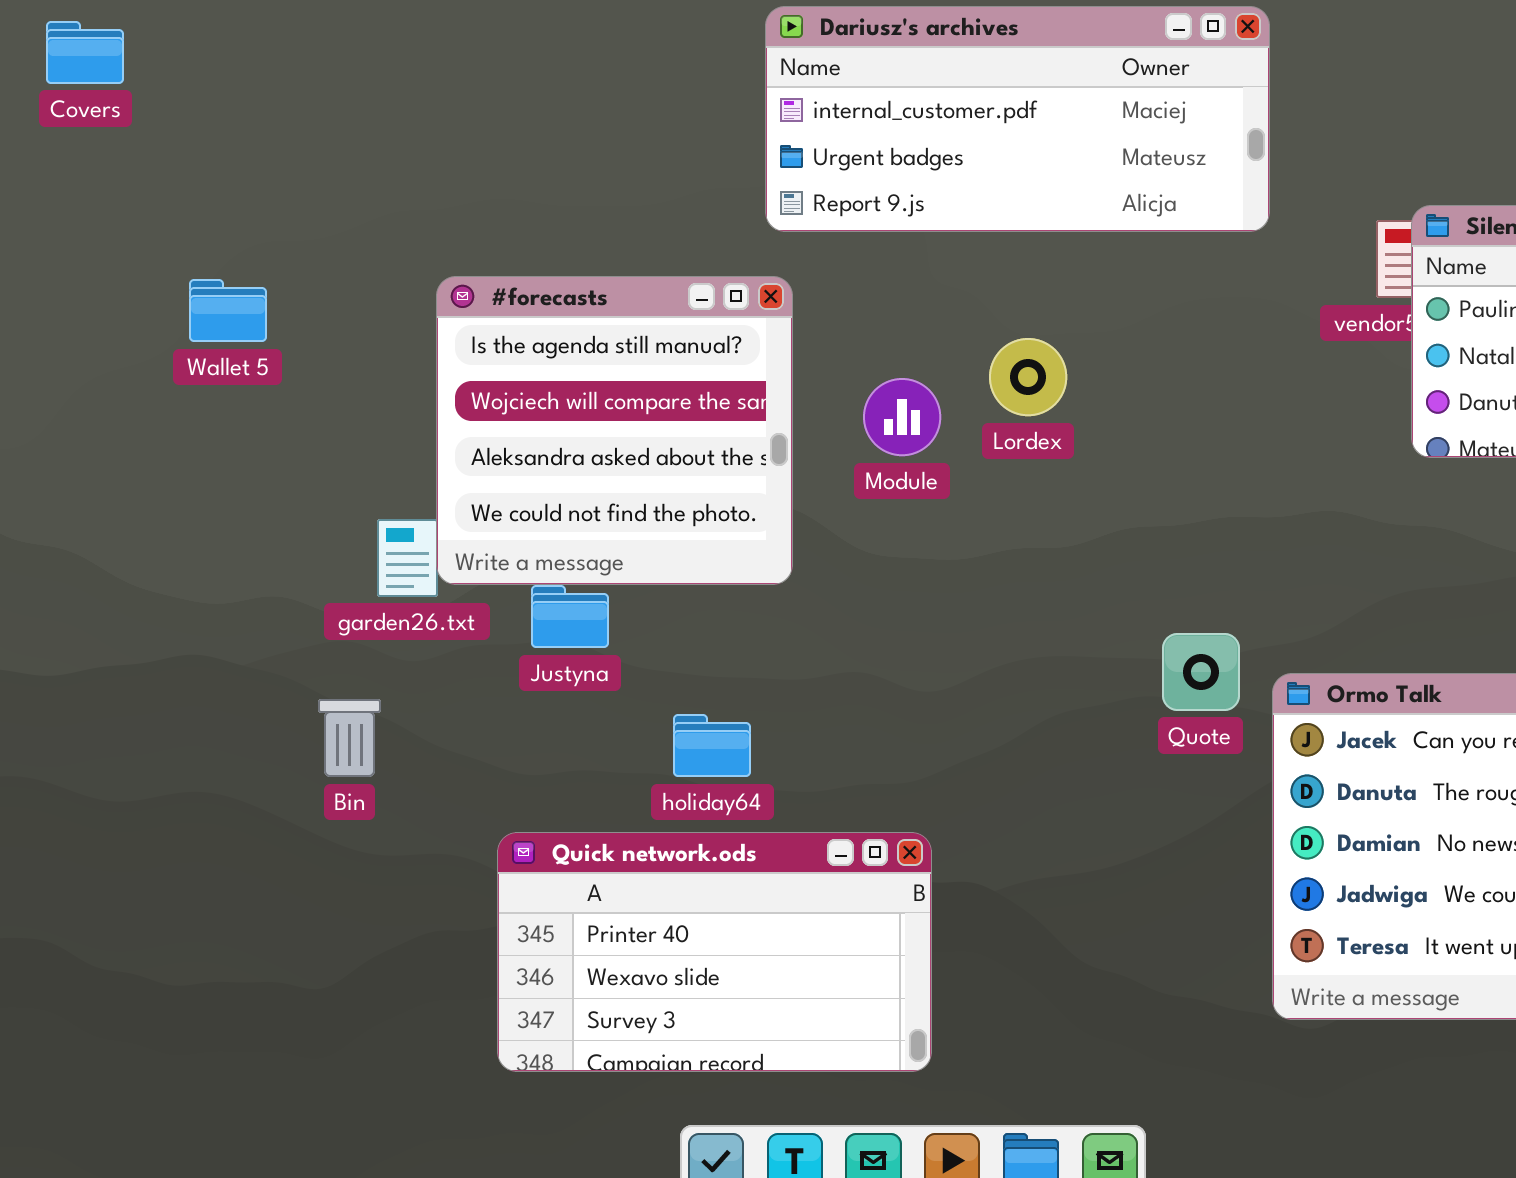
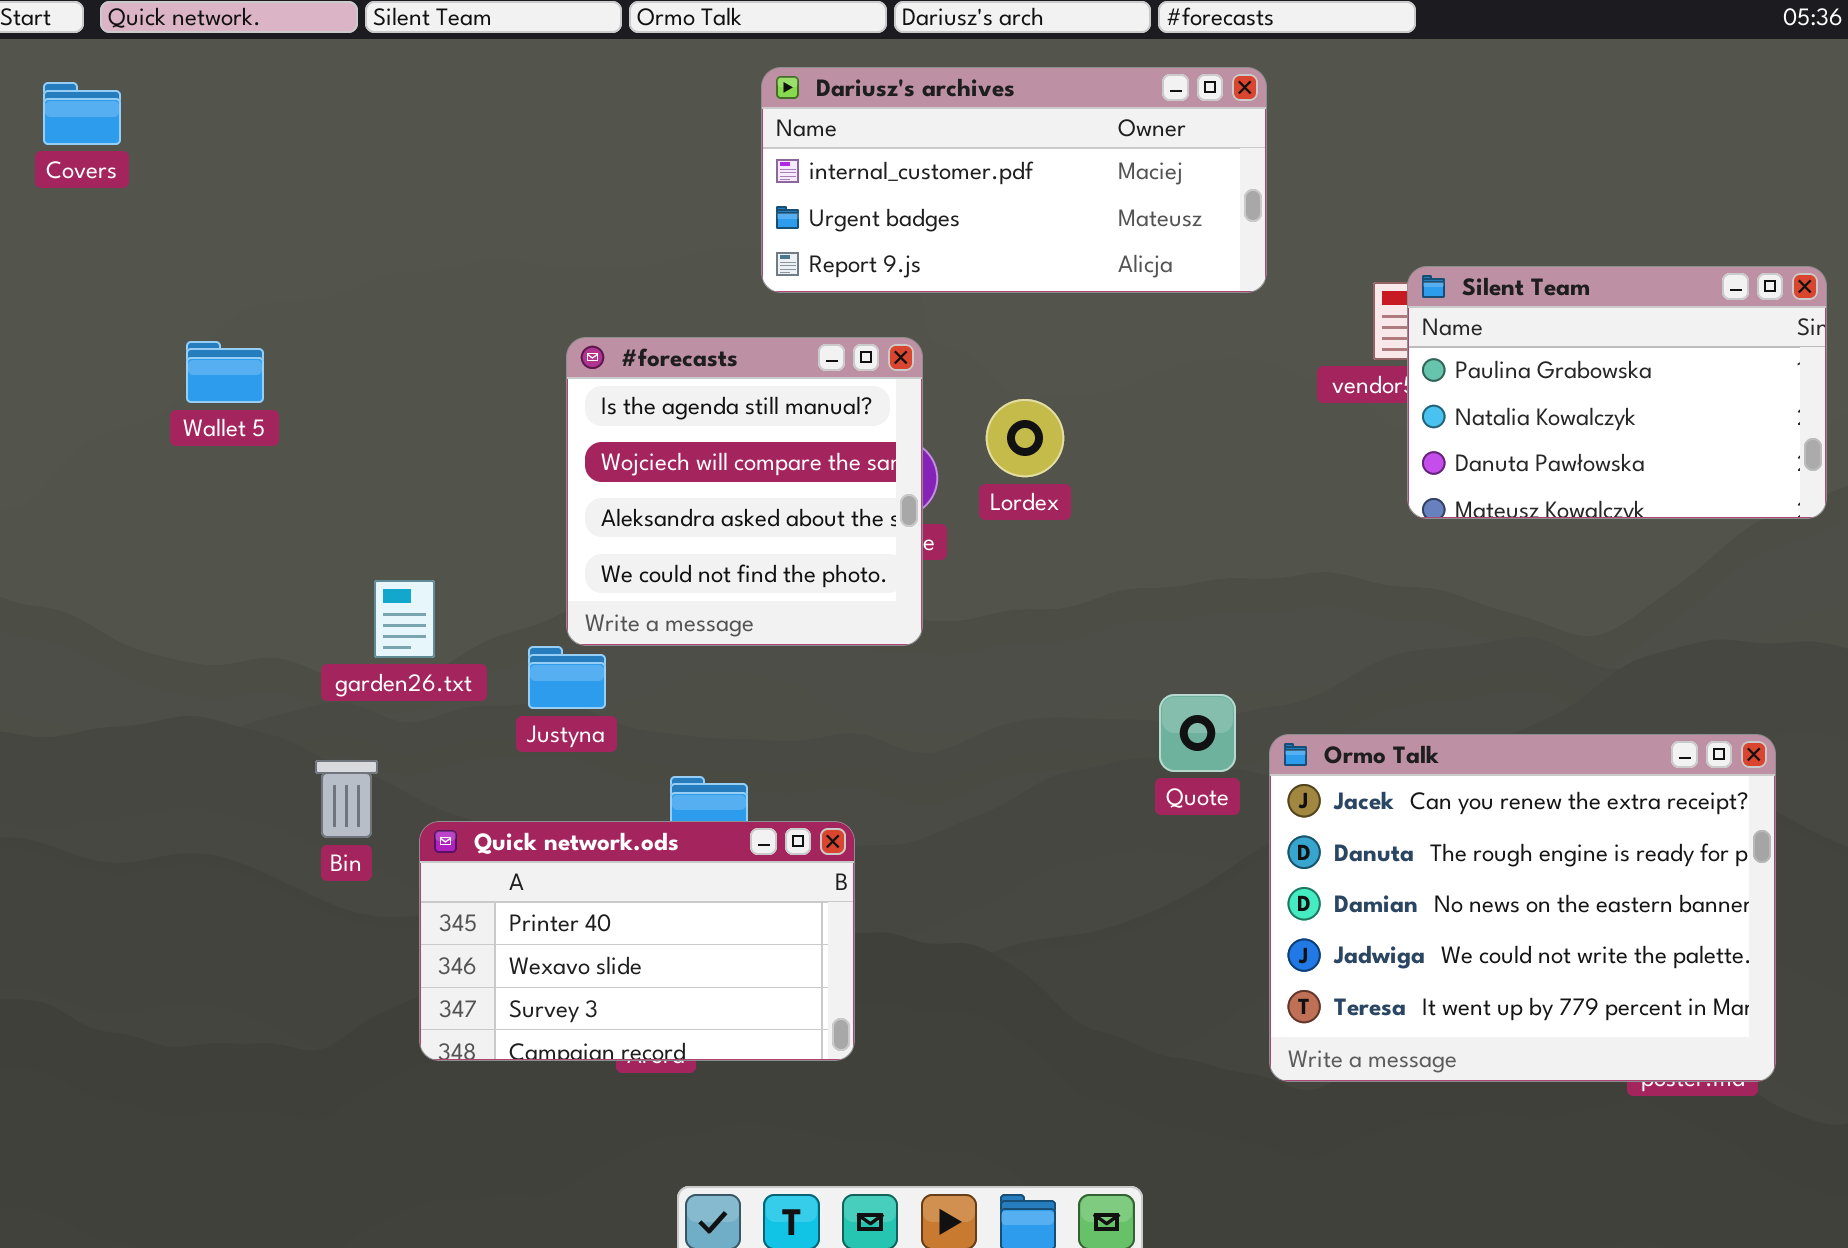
#forecasts: [436,276,793,585] -> [566,337,923,646], moved
Quick network.ods: [497,832,932,1072] -> [419,821,855,1061], moved

